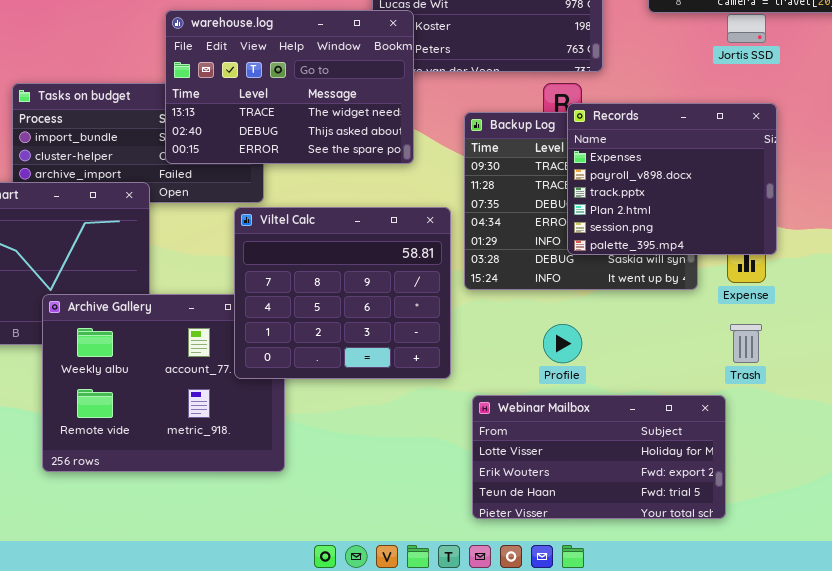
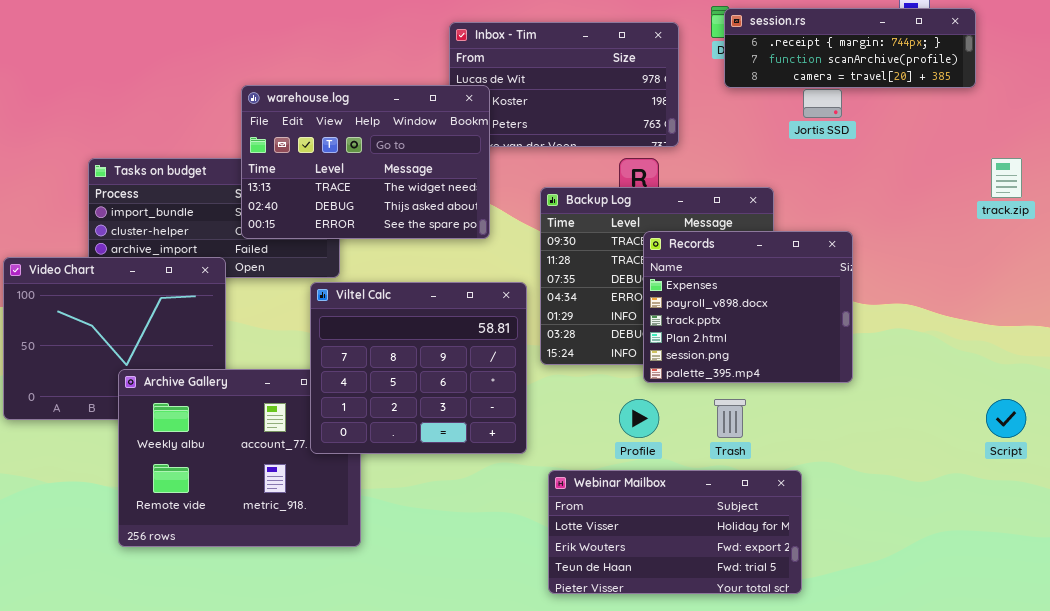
Records: [567,103,777,255] -> [643,231,853,383], moved
Trash: [730,324,762,363] -> [714,399,746,438], moved

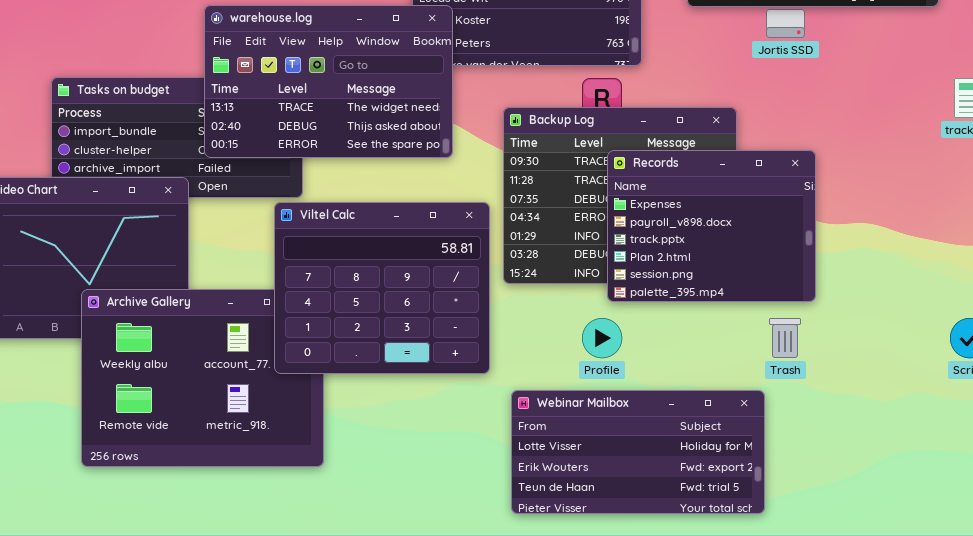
Trash: [714,399,746,438] -> [769,318,801,358], moved

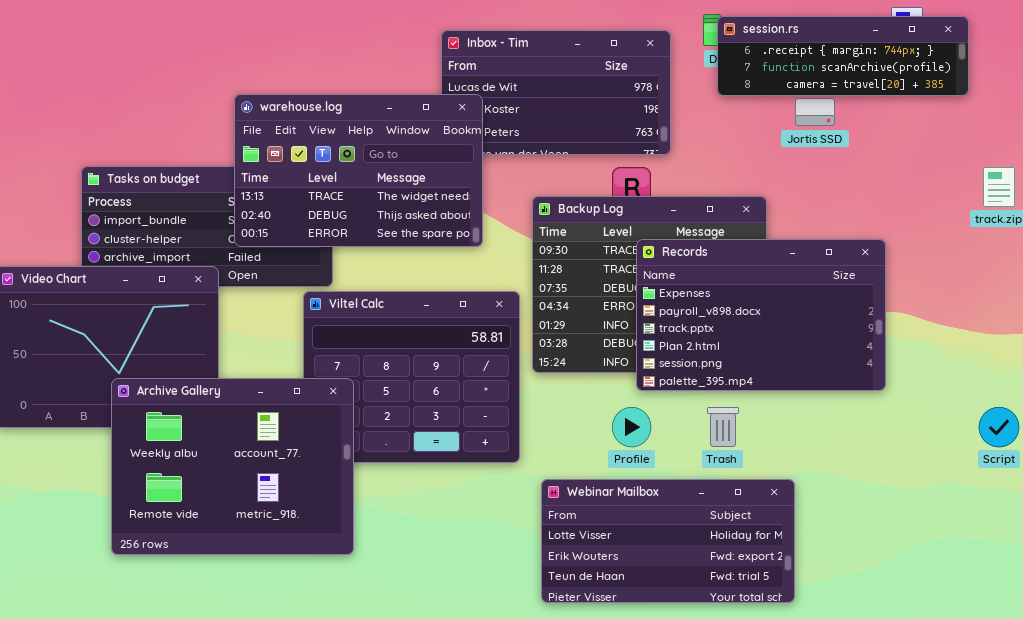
Records: [607,150,816,302] -> [636,239,886,391], resized
Archive Gallery: [81,289,324,467] -> [111,378,354,555], raised
Trash: [769,318,801,358] -> [707,407,739,447], moved

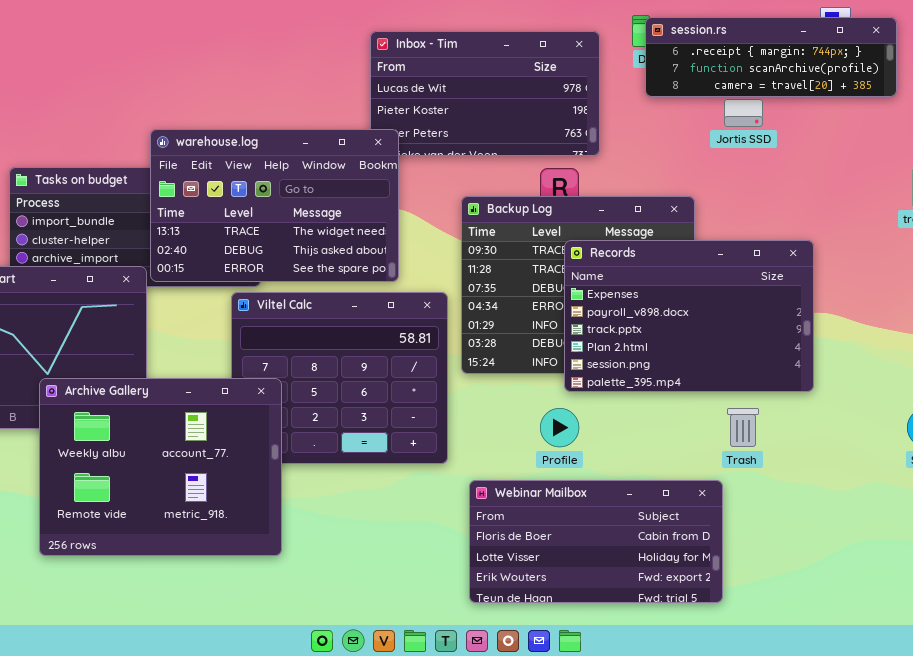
warehouse.log: [234,94,483,247] -> [150,129,399,282], moved
Trash: [707,407,739,447] -> [727,408,759,447], moved
Webinar Mailbox: [541,479,795,603] -> [469,480,723,603], scrolled up 1 row

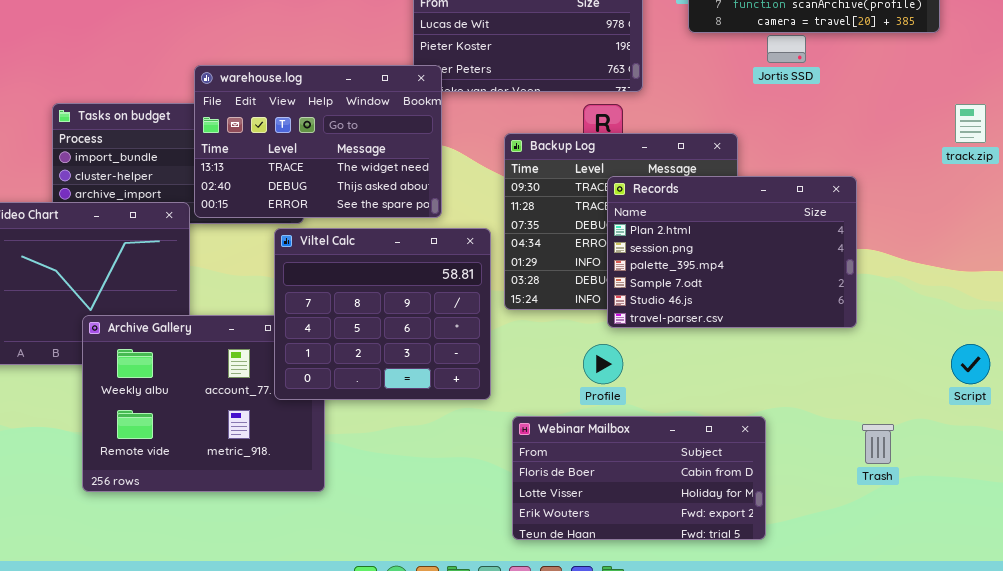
Records: [564,240,814,392] -> [607,176,857,328], scrolled down 3 rows
Viltel Calc: [231,292,448,464] -> [274,228,491,400], raised
Trash: [727,408,759,447] -> [862,424,894,464], moved

